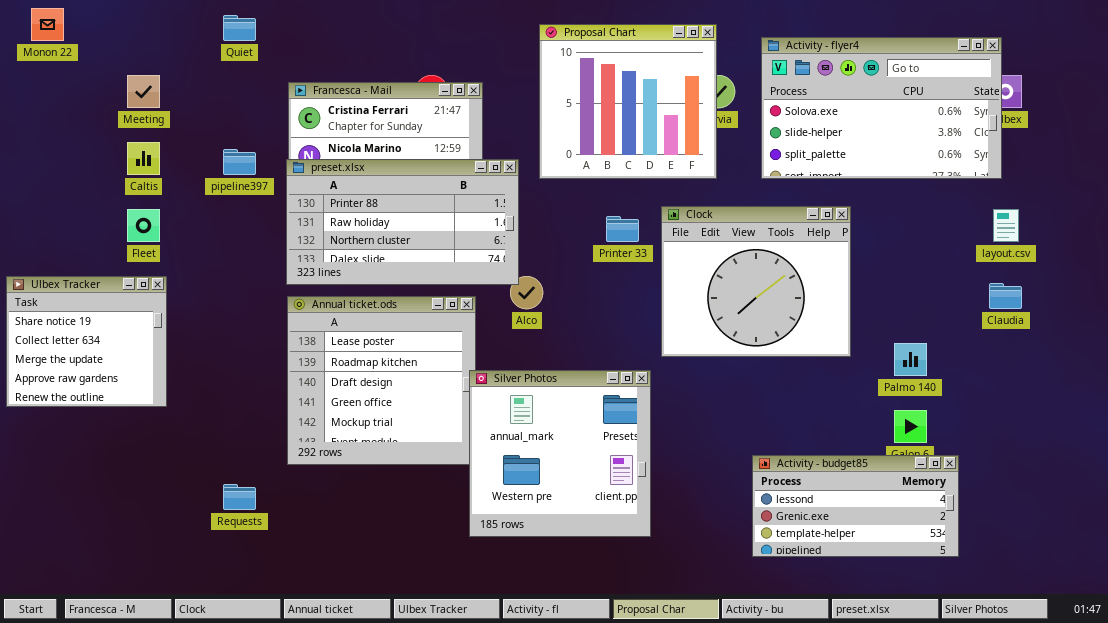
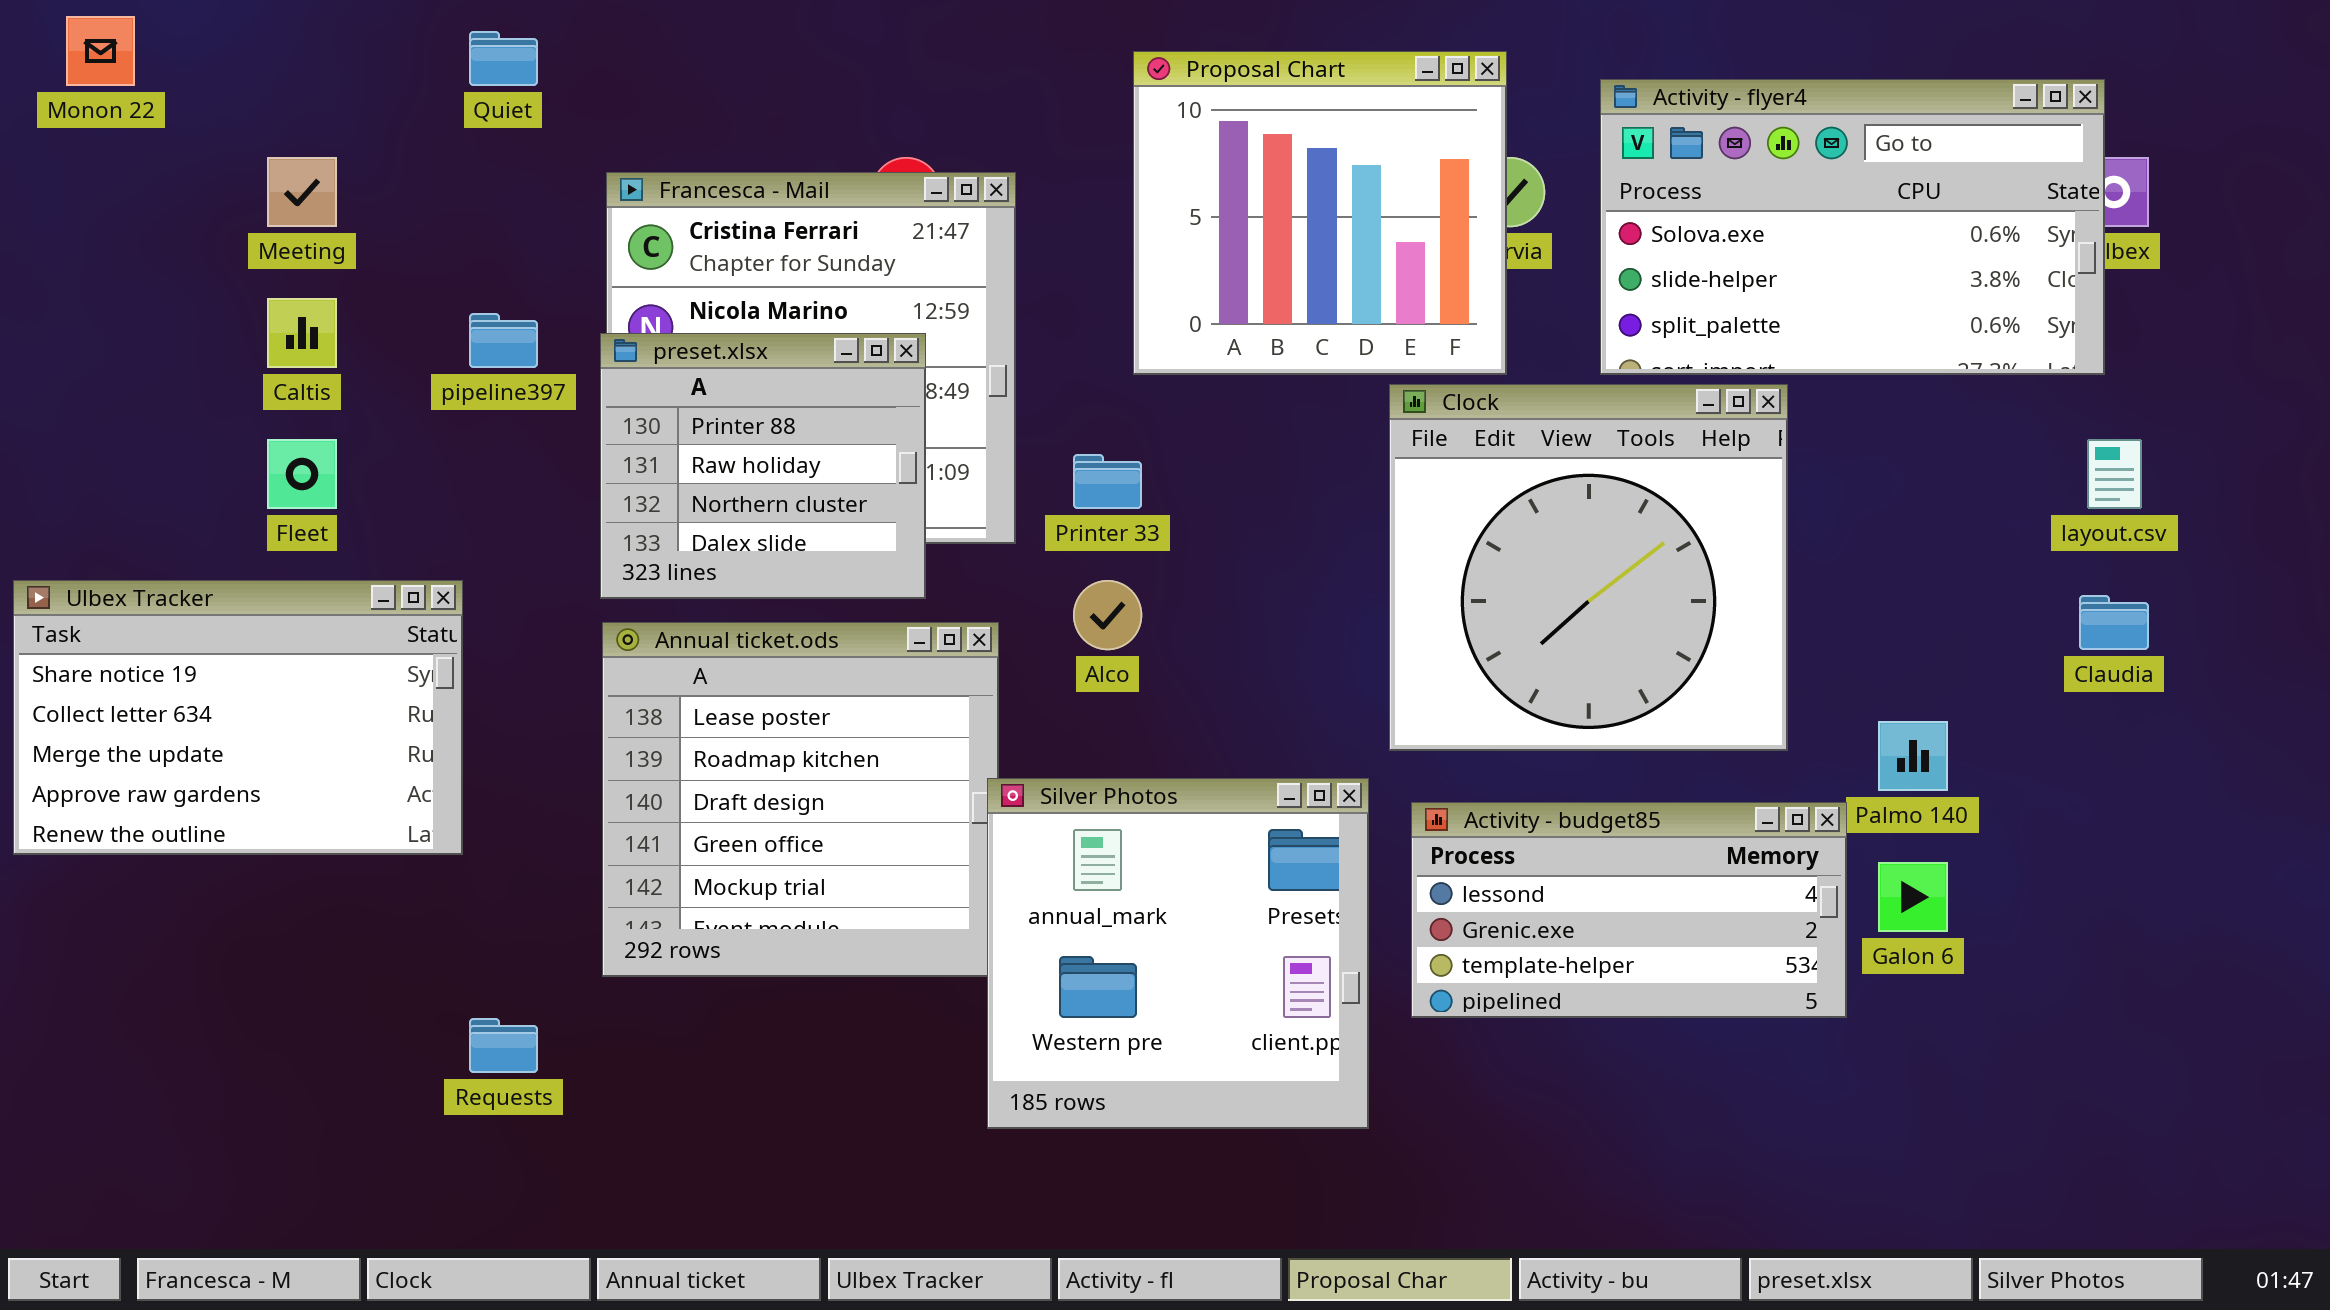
preset.xlsx: [286,159,519,285] -> [600,333,926,599], resized
Clock: [661,206,851,357] -> [1389,384,1788,751], resized
Printer 33: [606,216,639,242] -> [1073,454,1142,509], moved
Ulbex Tracker: [6,276,167,407] -> [13,580,463,855], resized
Activity - budget85: [752,455,959,557] -> [1411,802,1847,1018], moved

